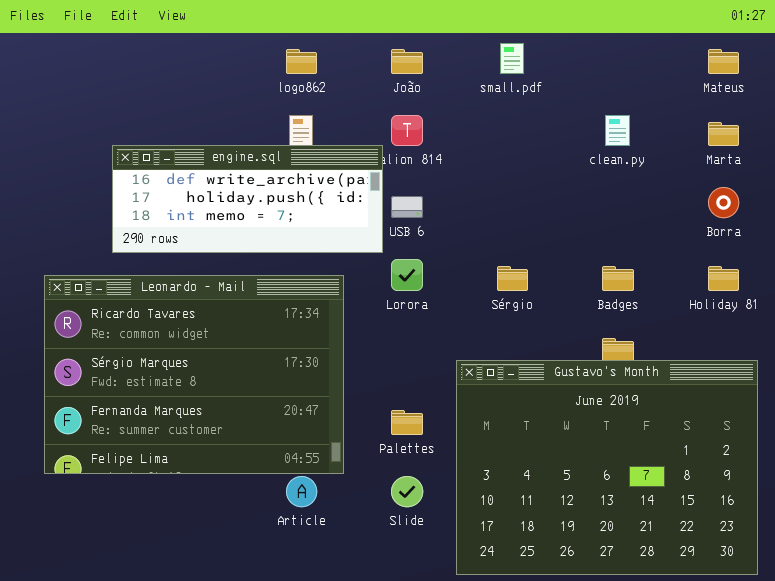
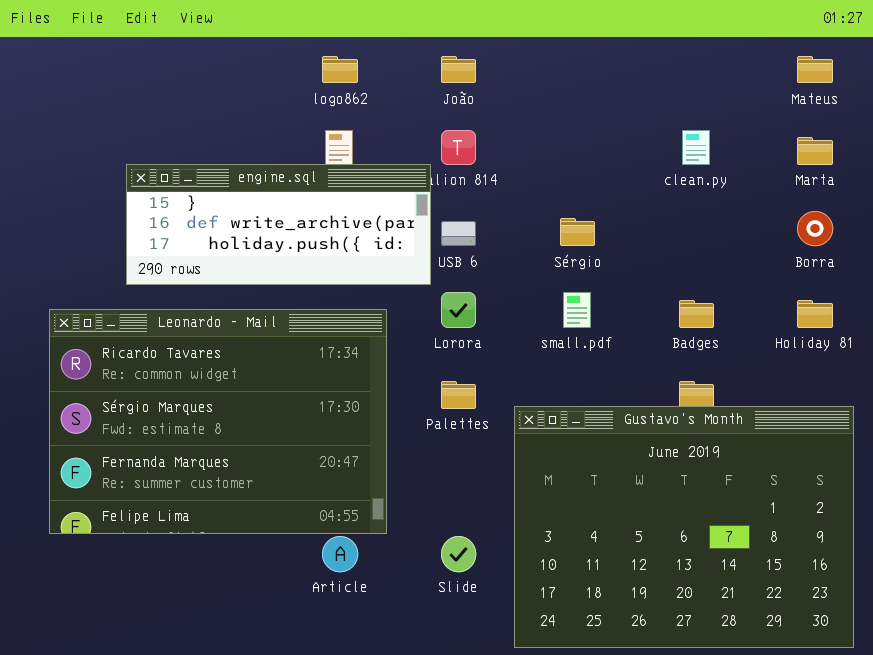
small.pdf: [500,43,524,74] -> [563,292,591,328], moved
engine.sql: [112,145,383,253] -> [126,164,431,285], scrolled up 1 row
Sérgio: [497,266,528,291] -> [560,218,595,246], moved
Palettes: [391,410,423,435] -> [441,381,476,409], moved

